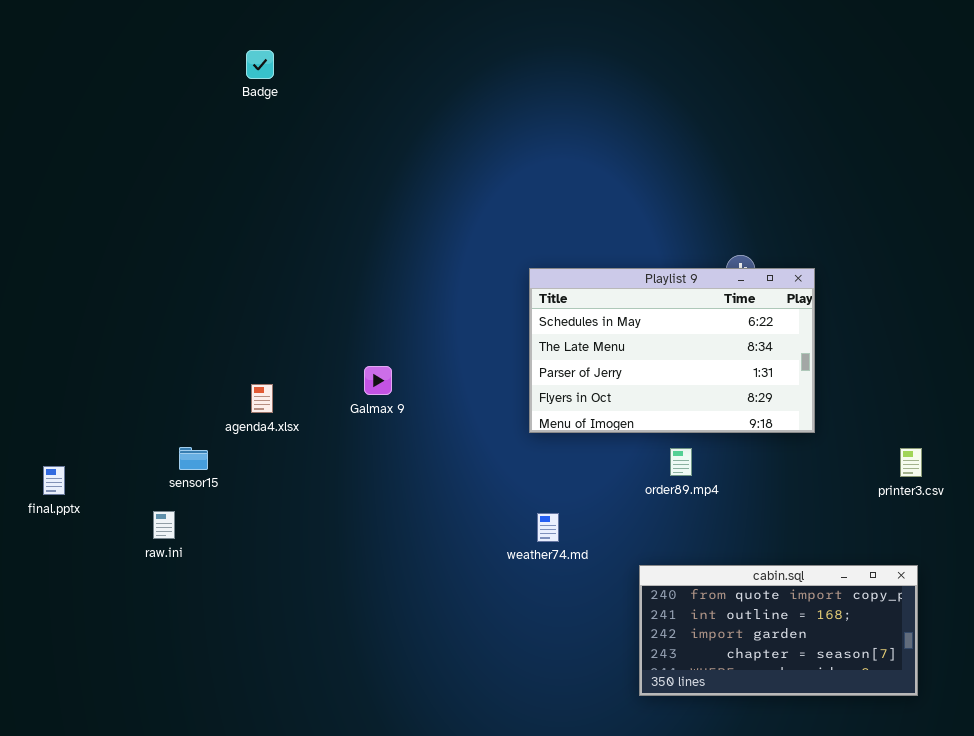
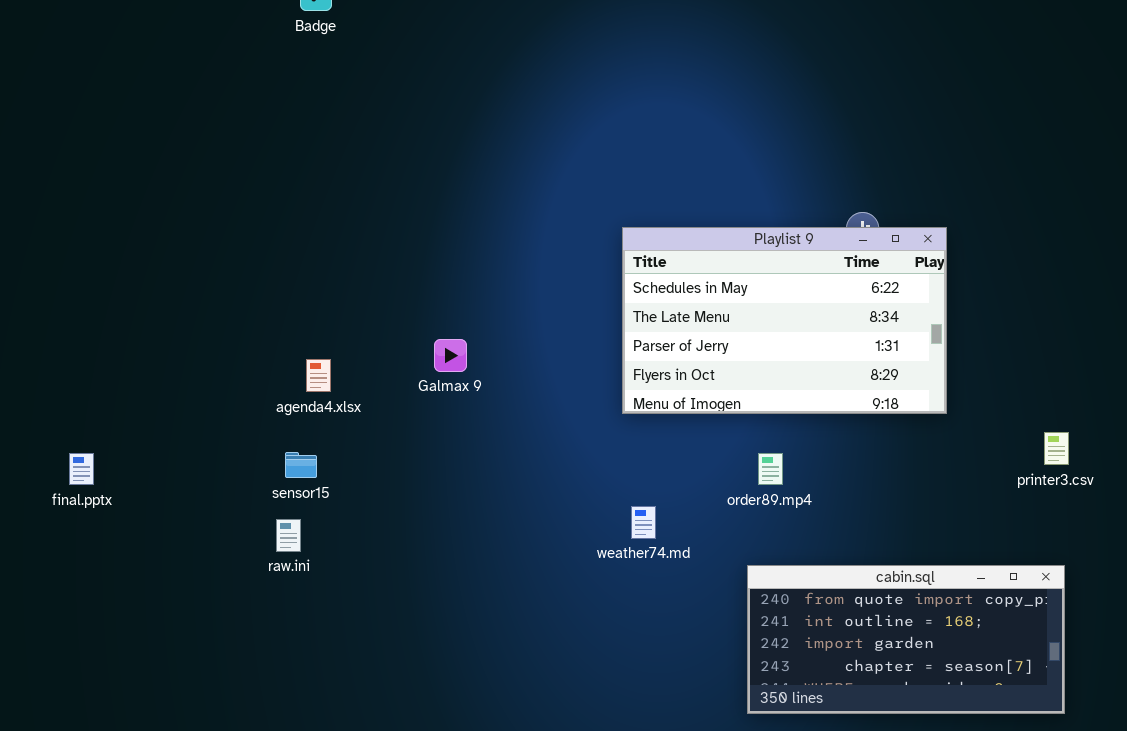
sensor15: [179,447,208,470] -> [285,452,317,478], moved
order89.mp4: [670,448,692,476] -> [758,453,783,485], moved
raw.ini: [153,511,175,539] -> [276,519,301,552], moved

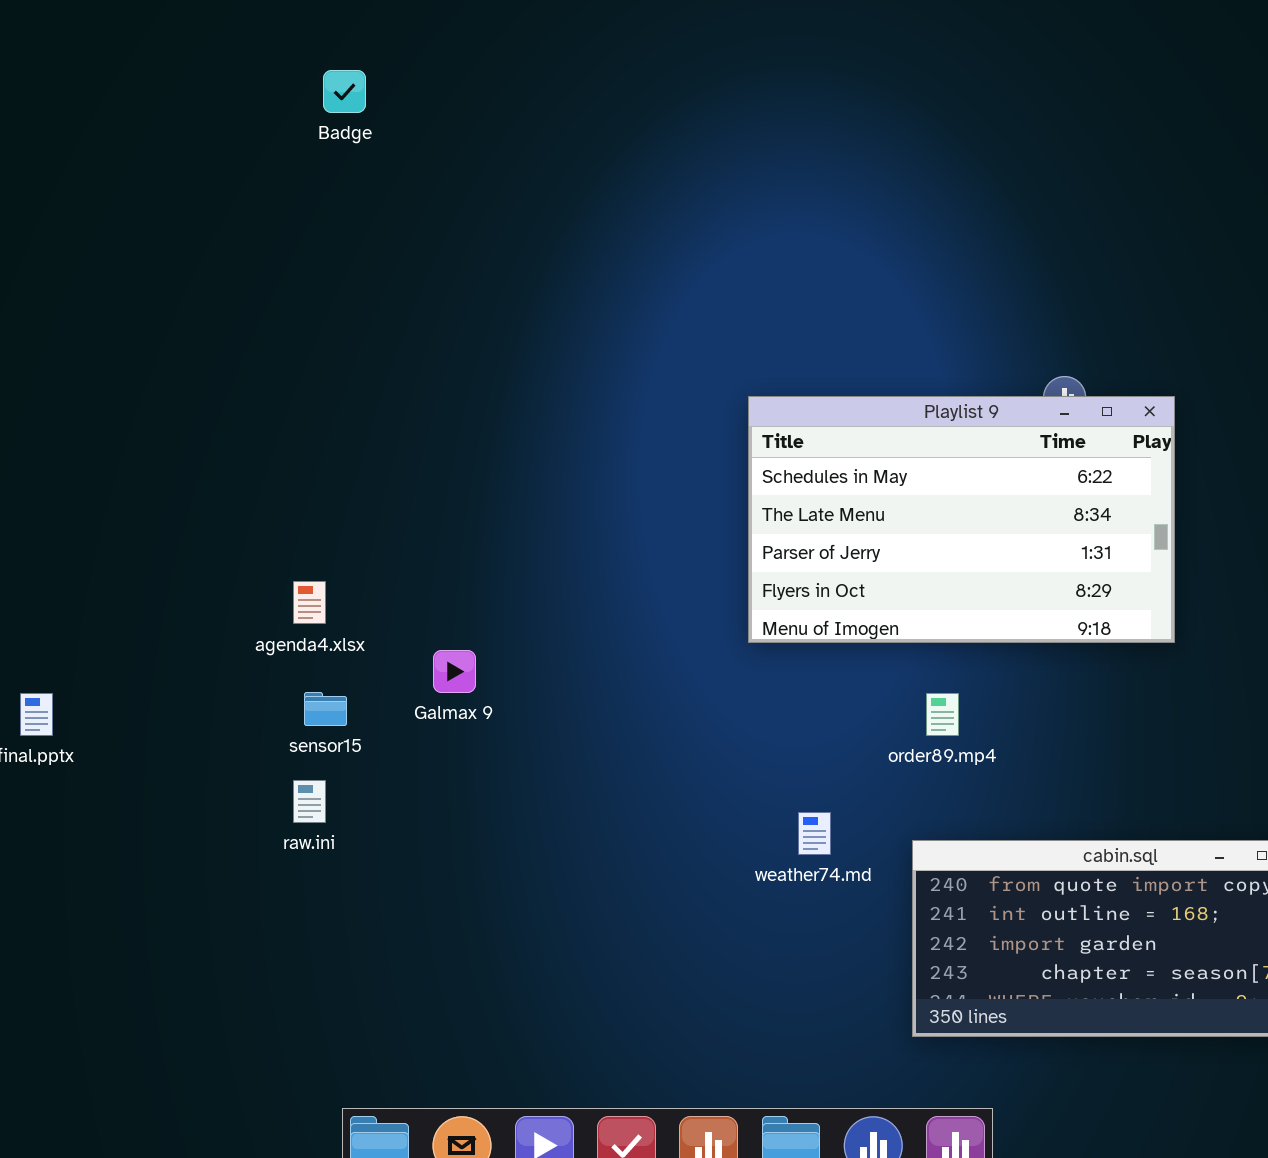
Galmax 9: [434,339,467,372] -> [433,650,476,693], moved
agenda4.xlsx: [306,359,331,392] -> [293,581,326,624], moved
weather74.md: [631,506,656,539] -> [798,812,831,855], moved

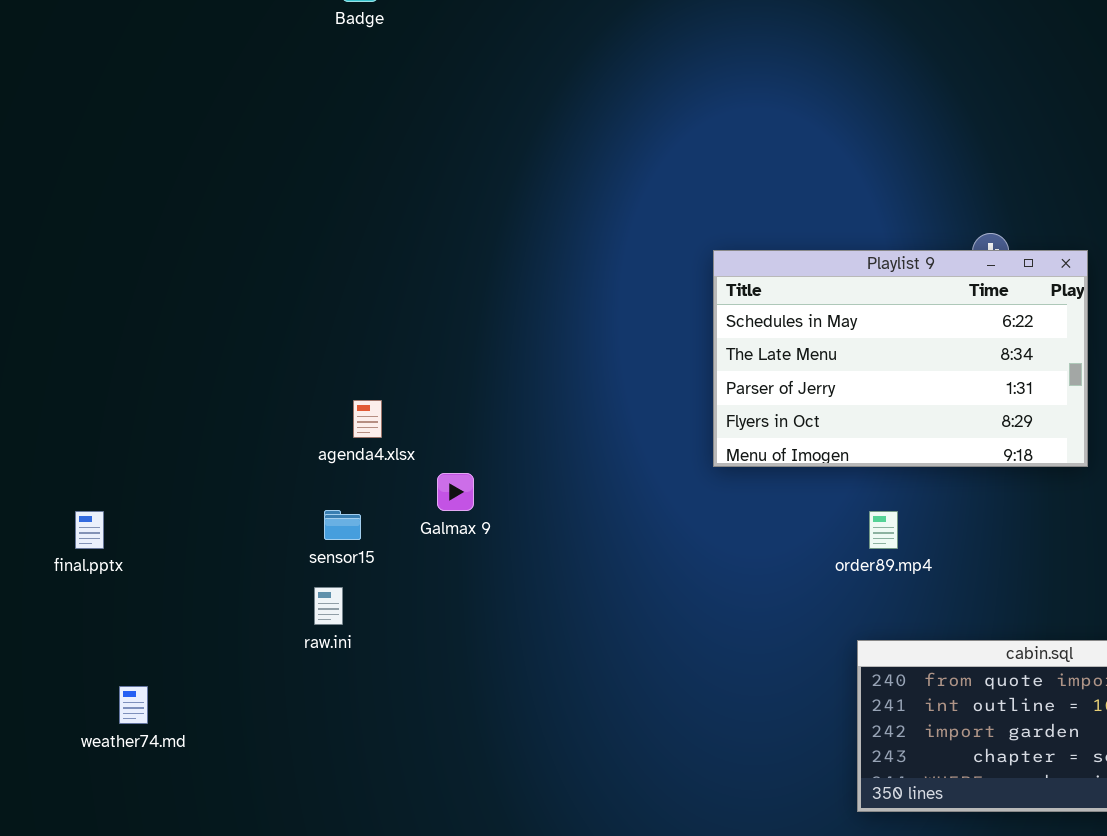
agenda4.xlsx: [293,581,326,624] -> [353,400,382,438], moved
weather74.md: [798,812,831,855] -> [119,686,148,724], moved

